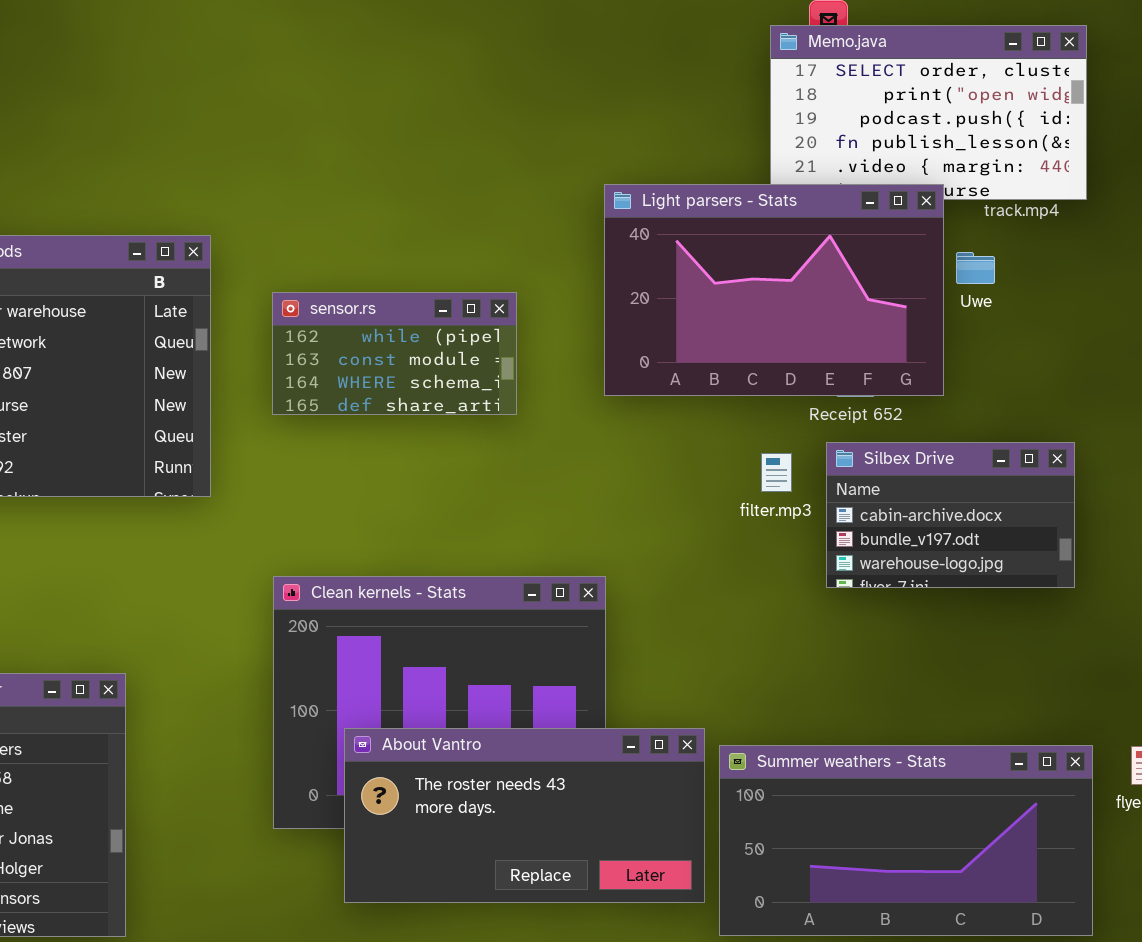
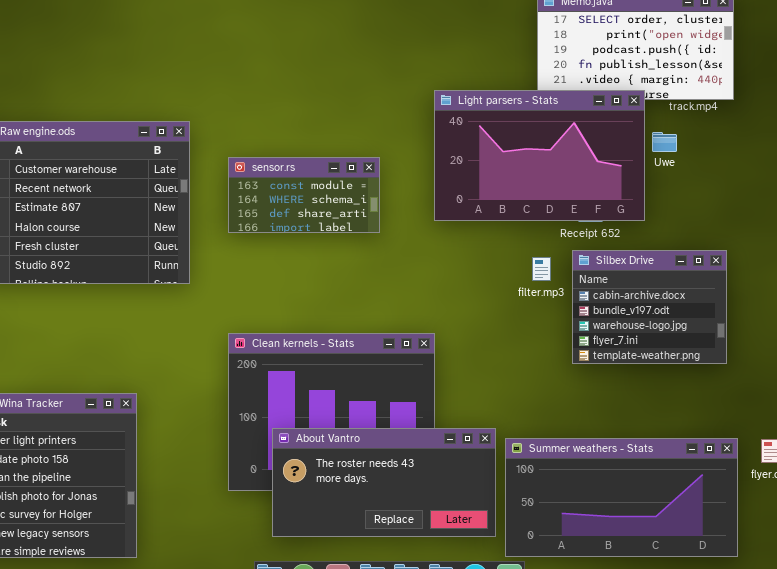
sensor.rs: [272,292,517,415] -> [228,157,380,233], scrolled down 1 row
Silbex Drive: [826,442,1075,588] -> [572,250,727,364], resized

